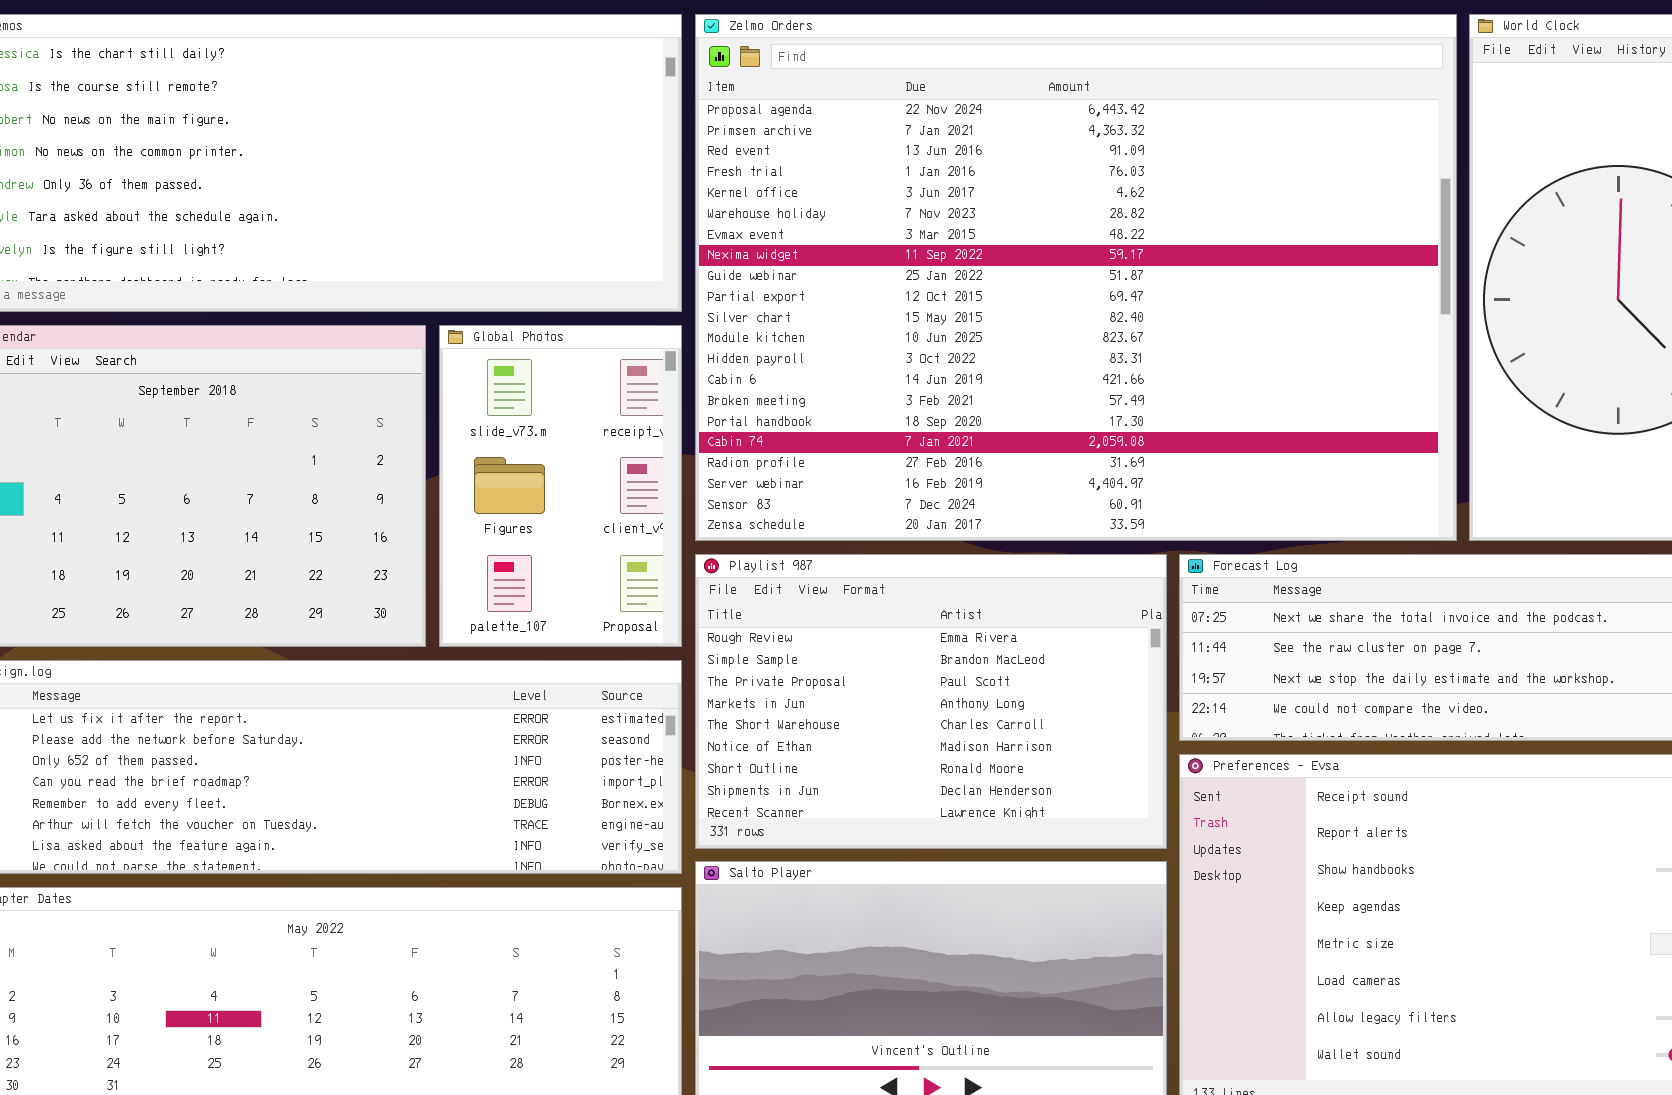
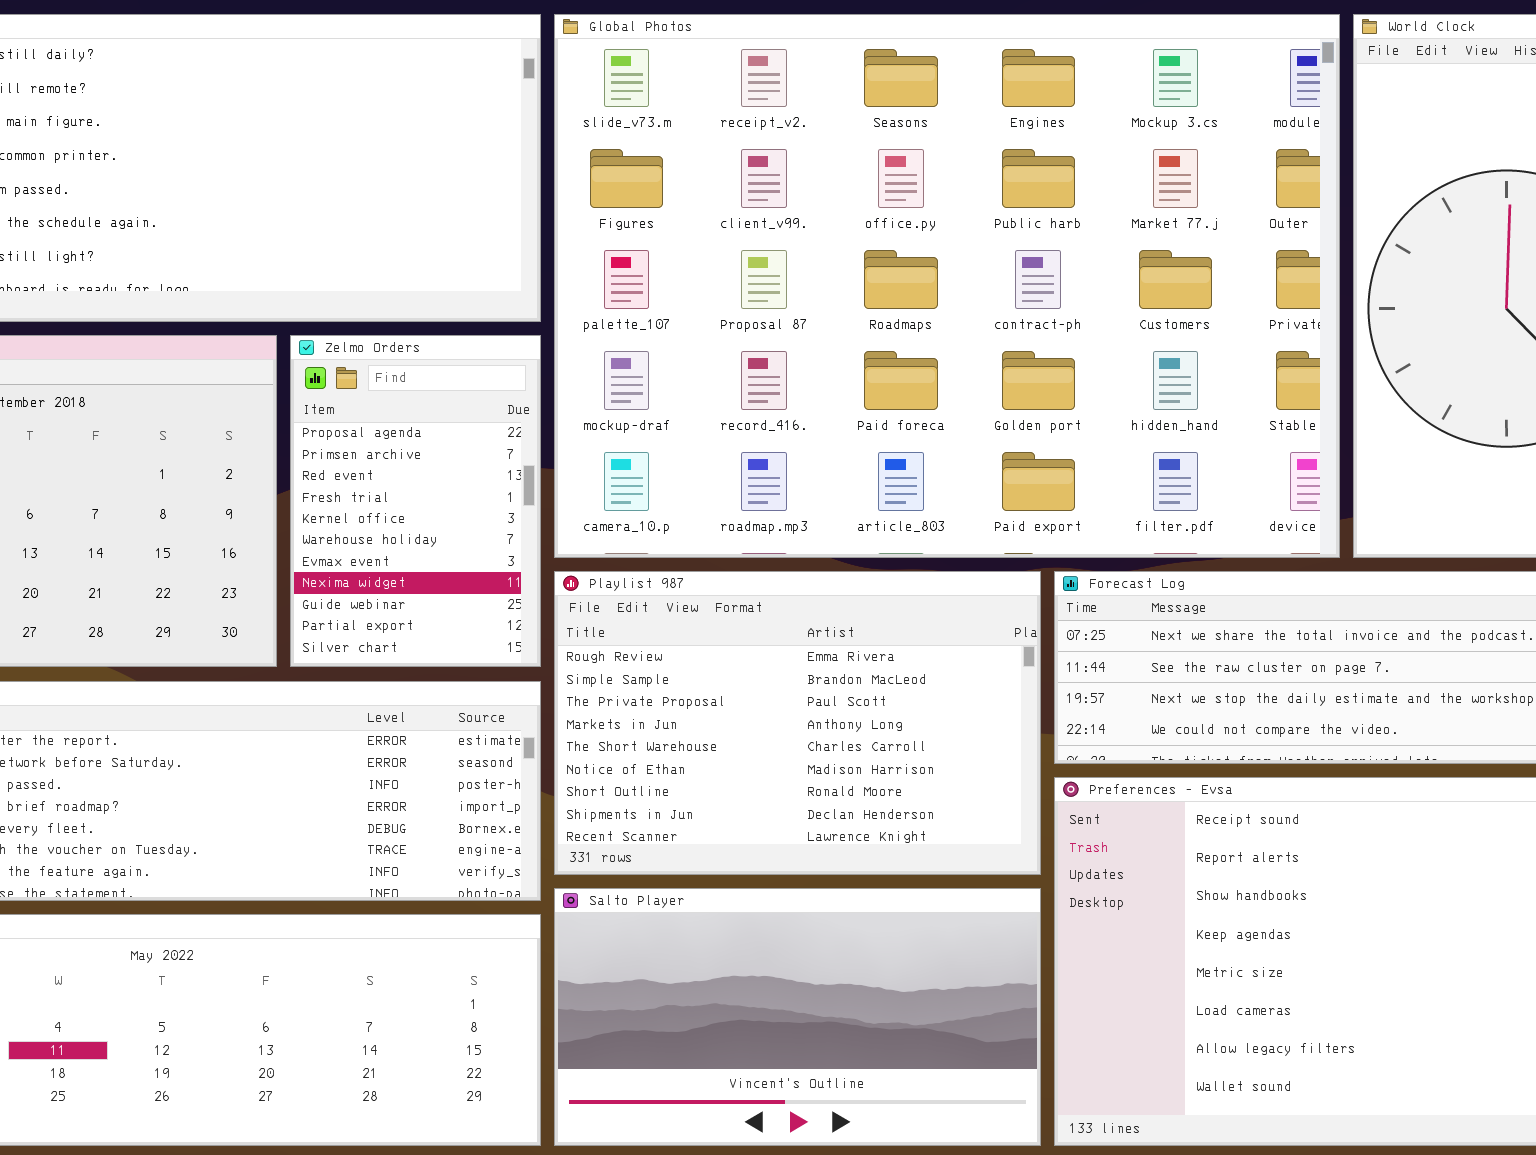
Zelmo Orders: [695,14,1457,541] -> [290,335,541,667], moved, resized
Global Photos: [439,325,682,647] -> [554,14,1340,558], moved, resized

